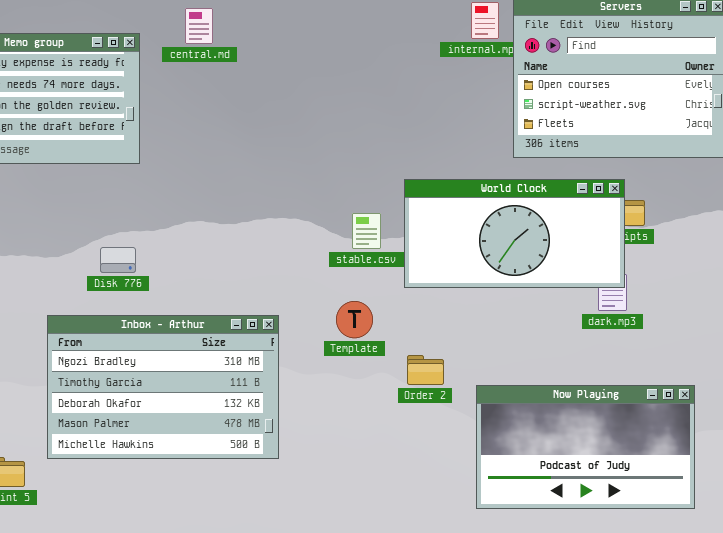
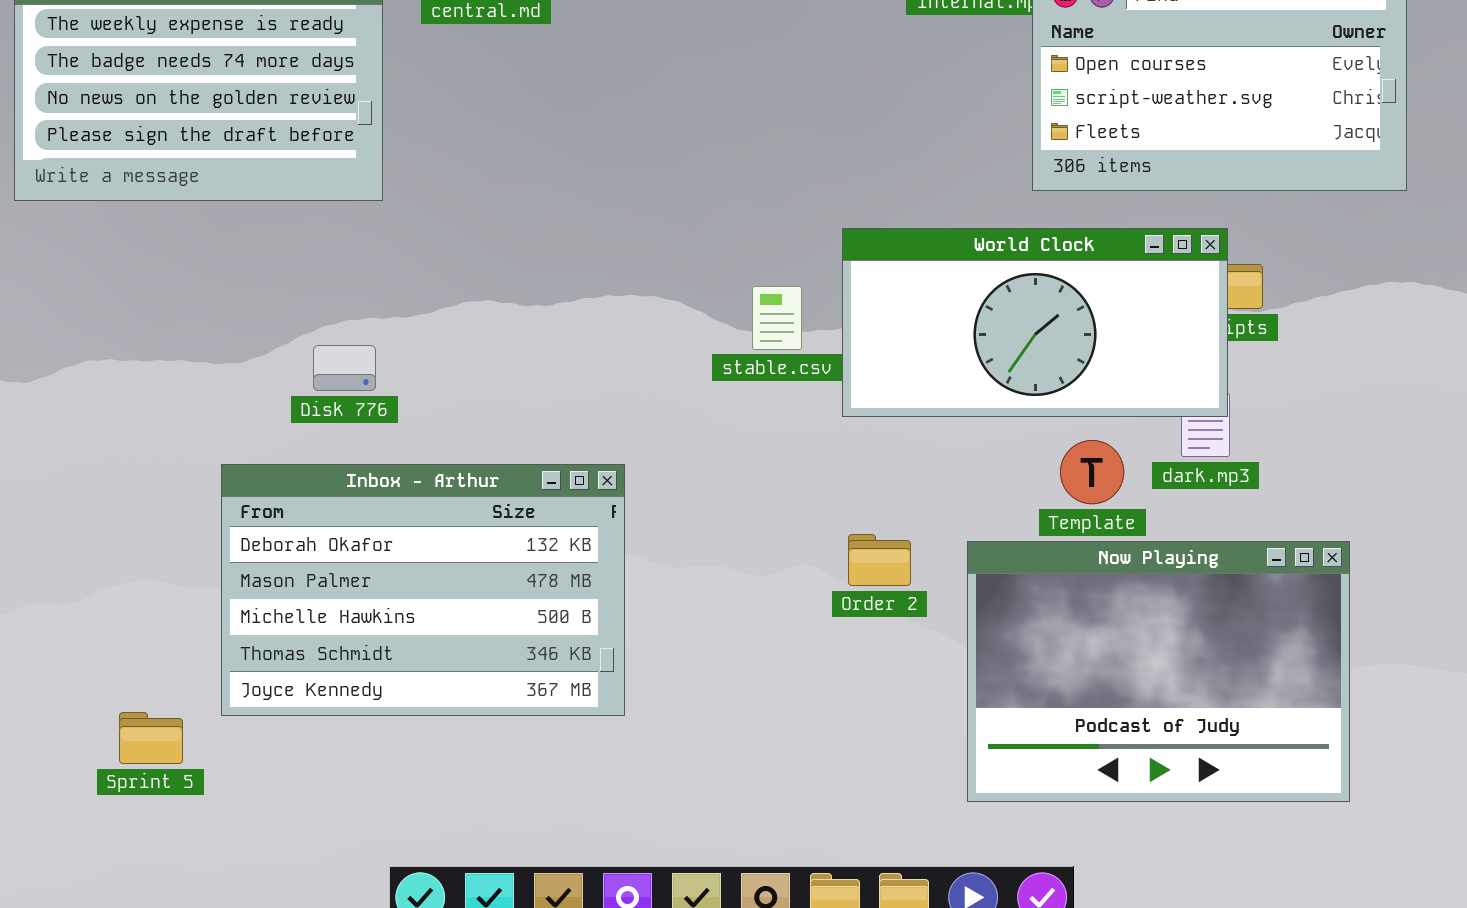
Template: [336,301,373,338] -> [1060,440,1124,504], moved
Inbox - Arthur: [47,315,279,459] -> [221,464,625,716], scrolled down 2 rows
Now Playing: [476,385,695,509] -> [967,541,1350,802], resized

